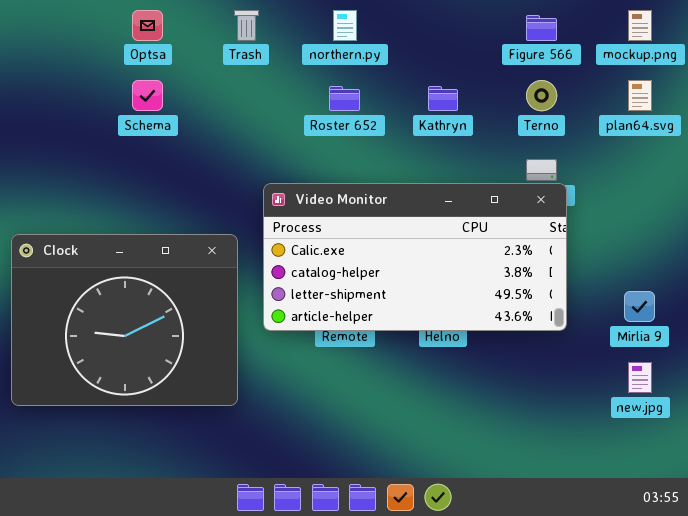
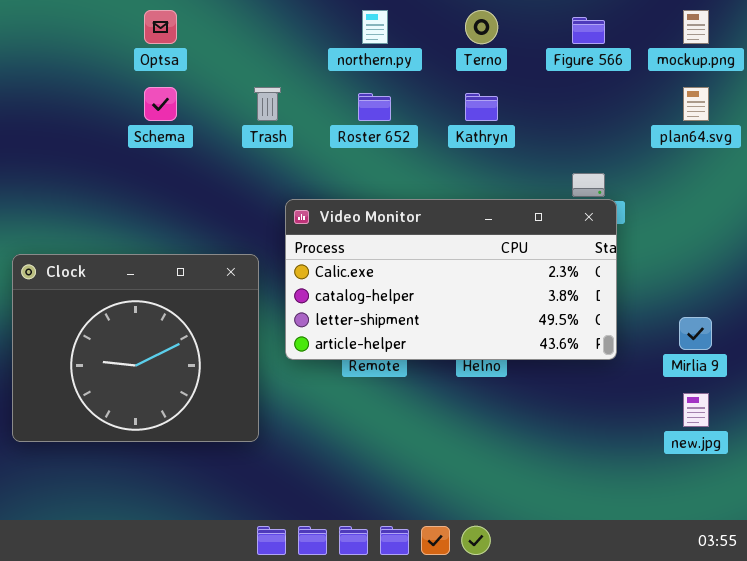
Trash: [234,10,259,41] -> [254,87,281,121], moved
Terno: [526,80,557,111] -> [465,10,498,44], moved

